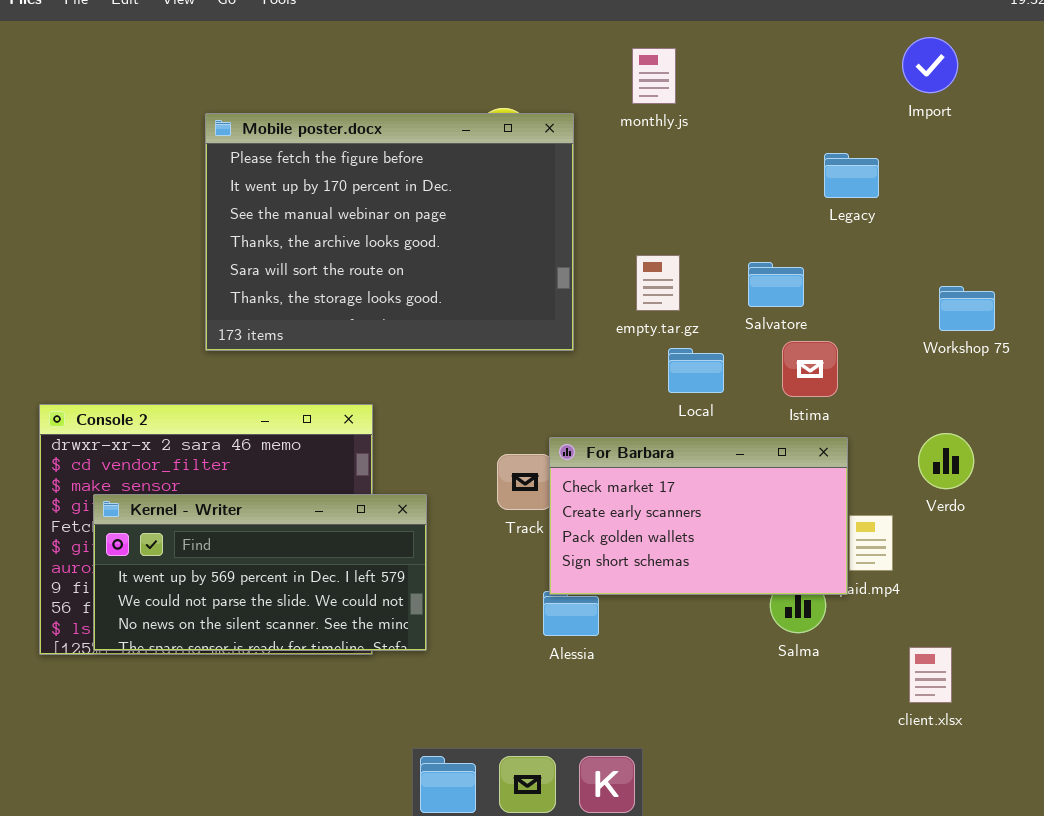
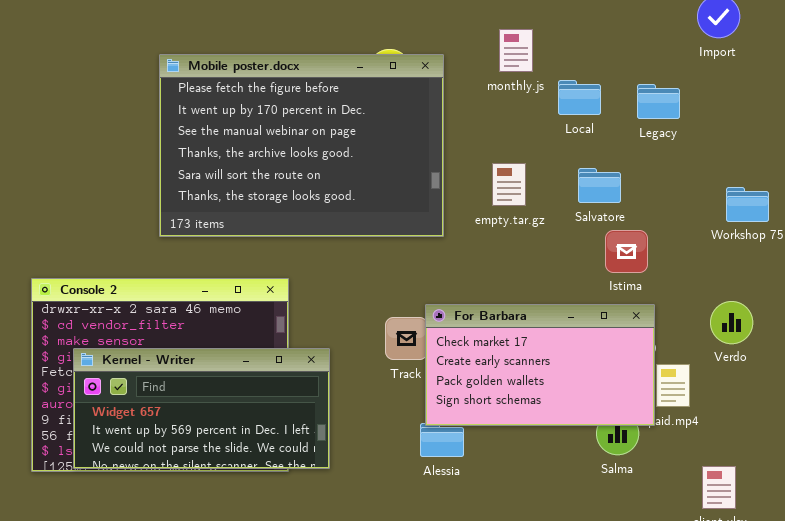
monthly.js: [632,48,676,104] -> [499,29,533,72], moved
Local: [668,348,724,393] -> [558,80,601,115], moved
Kernel - Writer: [93,494,427,651] -> [73,348,330,469], scrolled up 1 row

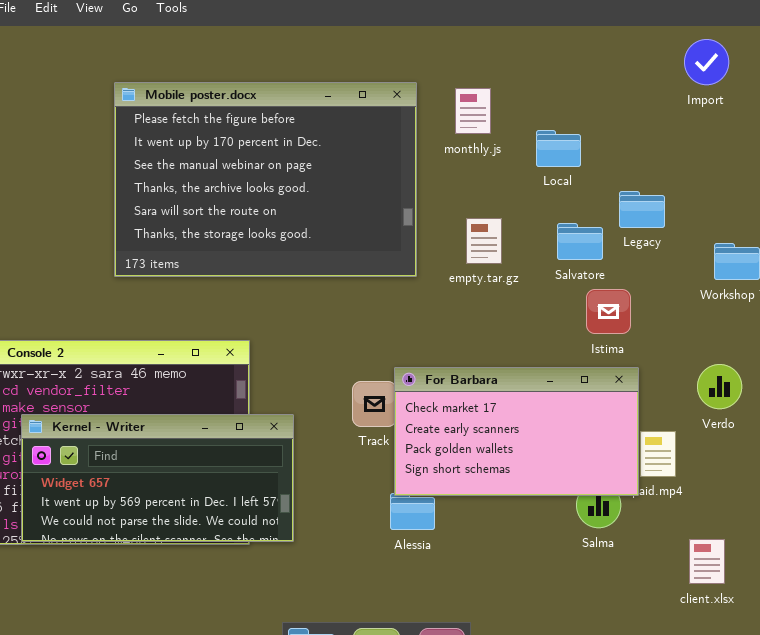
monthly.js: [499,29,533,72] -> [455,88,491,134], moved
Mobile poster.docx: [159,54,444,237] -> [114,82,417,277], moved
Legacy: [637,84,680,119] -> [619,191,665,228], moved

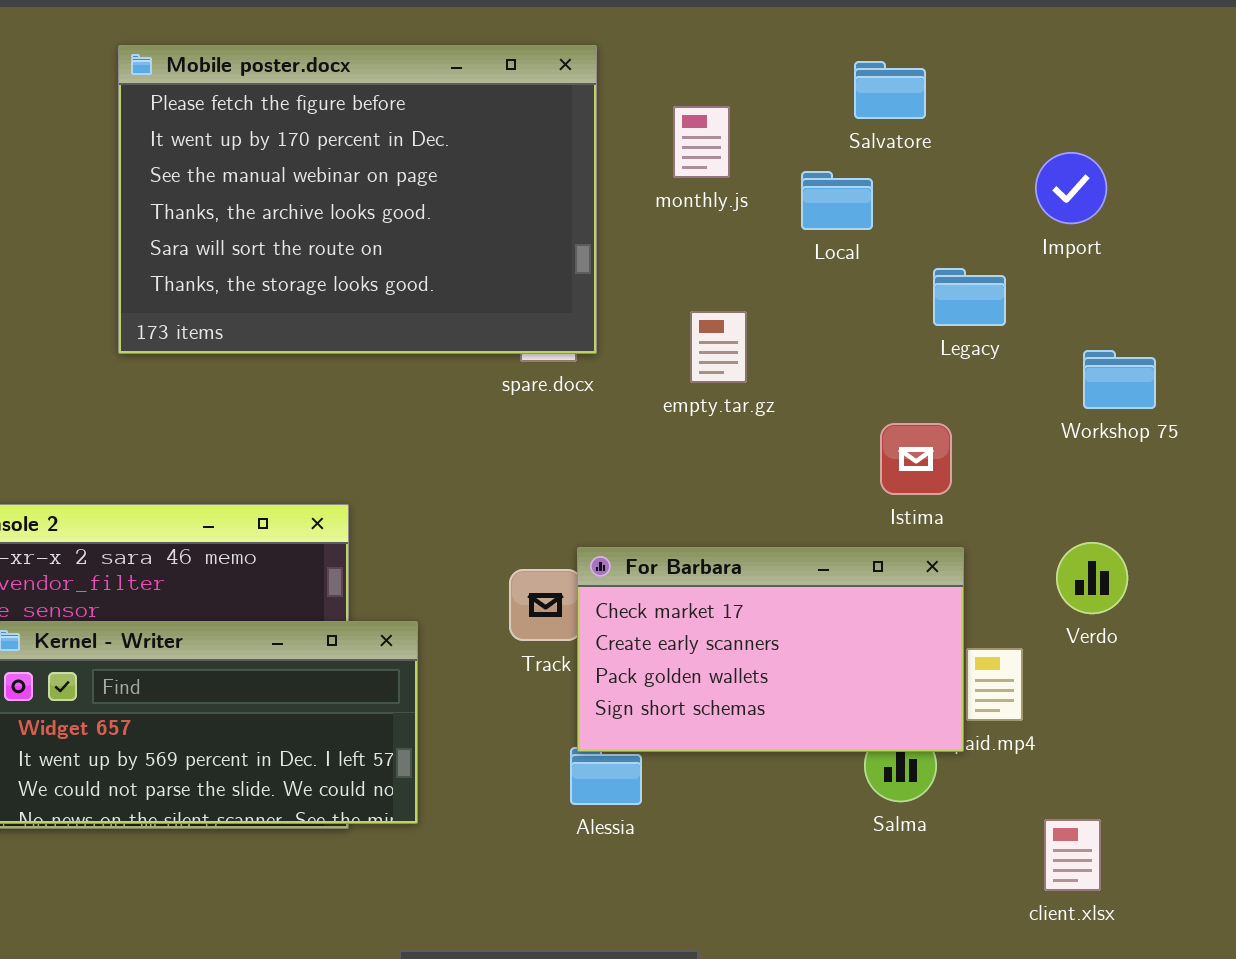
Import: [684,39,729,85] -> [1035,152,1107,224], moved
Mobile poster.docx: [114,82,417,277] -> [118,45,597,354], moved
Salvatore: [557,223,603,260] -> [854,61,926,119], moved

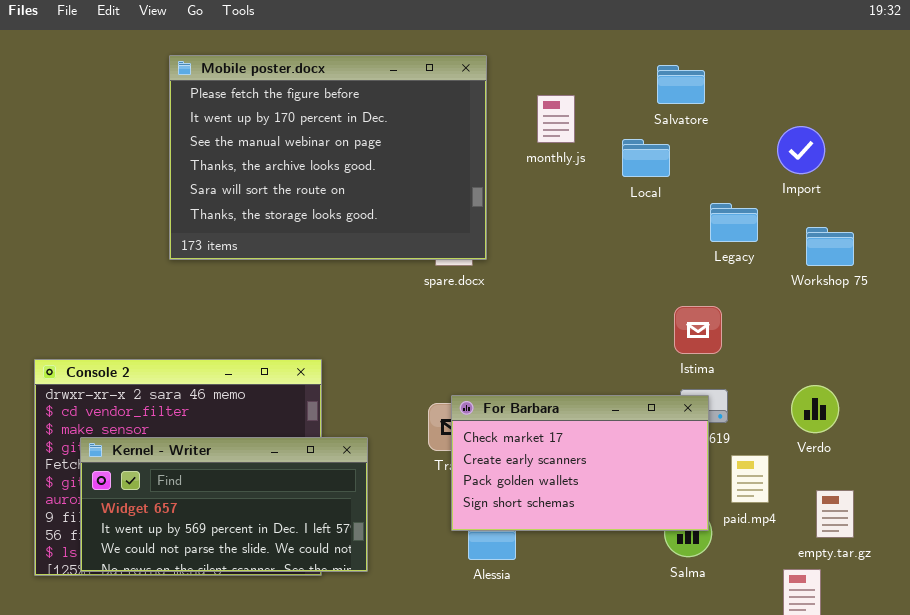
empty.tar.gz: [690,311,747,383] -> [816,490,854,538], moved
Workshop 75: [1083,350,1156,409] -> [806,227,854,266], moved
For Barbara: [577,547,964,752] -> [451,395,709,531], moved

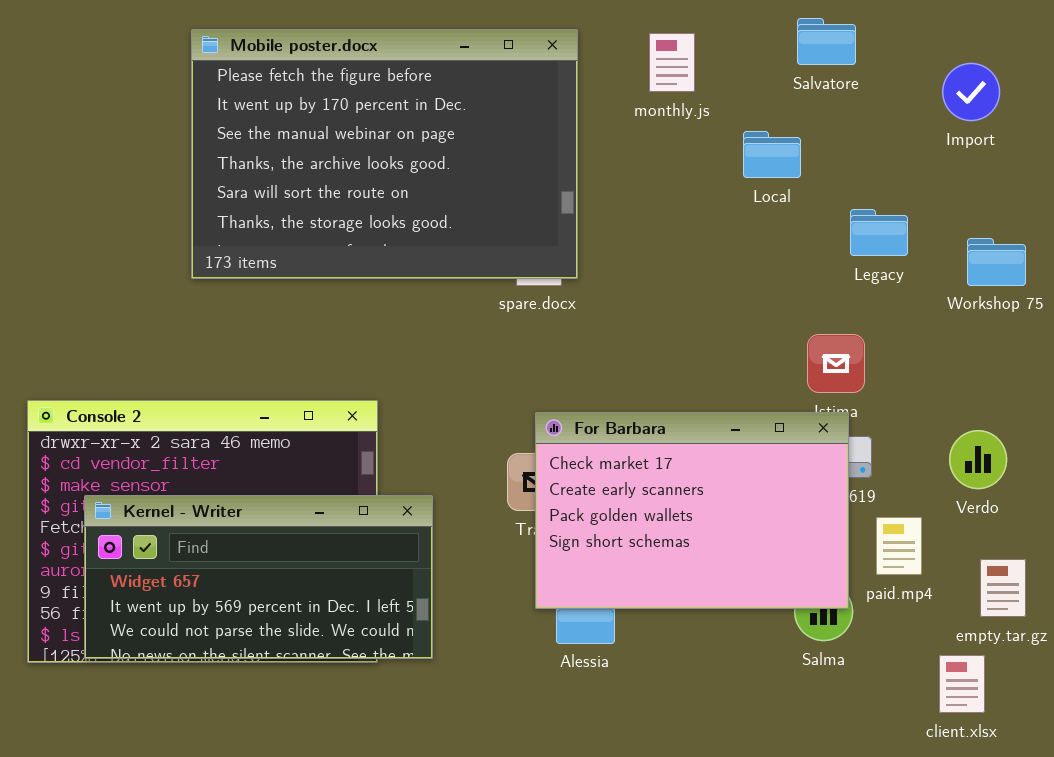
Salvatore: [657,65,705,104] -> [797,18,856,65], moved
monthly.js: [537,95,575,143] -> [649,33,695,92], moved
Import: [777,126,825,174] -> [942,63,1000,121], moved
For Barbara: [451,395,709,531] -> [535,412,849,609], resized

